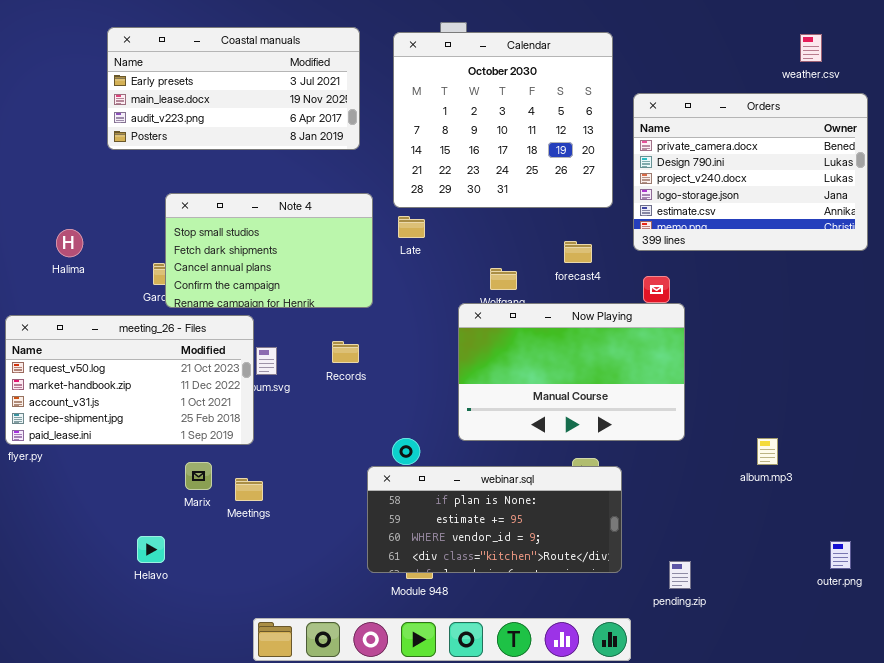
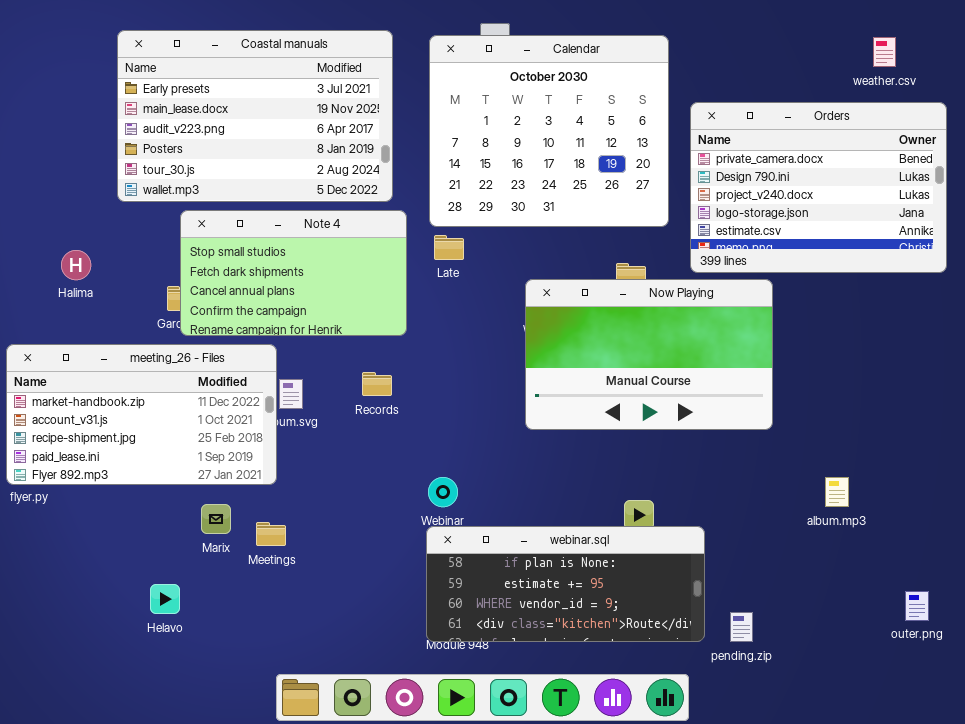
Coastal manuals: [107,27,360,150] -> [117,30,393,202], resized
Now Playing: [458,303,685,441] -> [525,279,773,430], moved
meeting_26 - Files: [5,315,254,445] -> [6,344,277,485], scrolled down 1 row
webinar.sql: [367,466,622,573] -> [426,526,705,642], moved

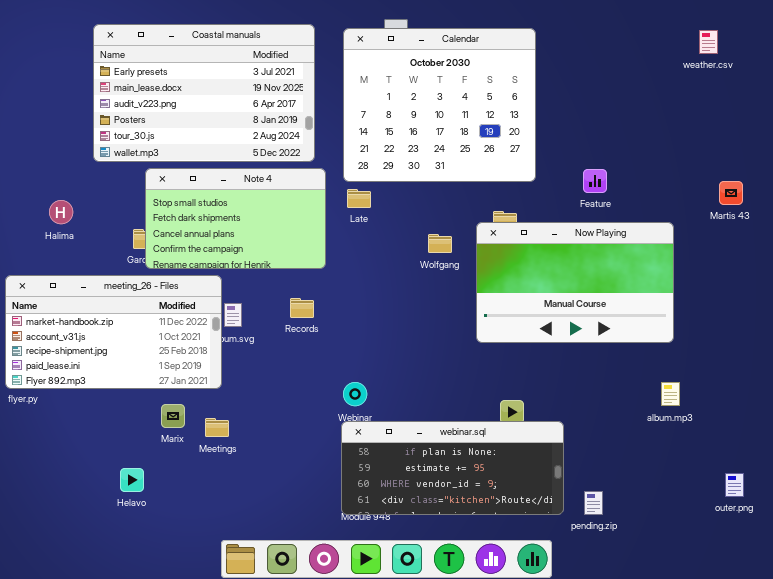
Orders: [690,102,947,273] -> none, closed
Now Playing: [525,279,773,430] -> [476,222,674,343], moved

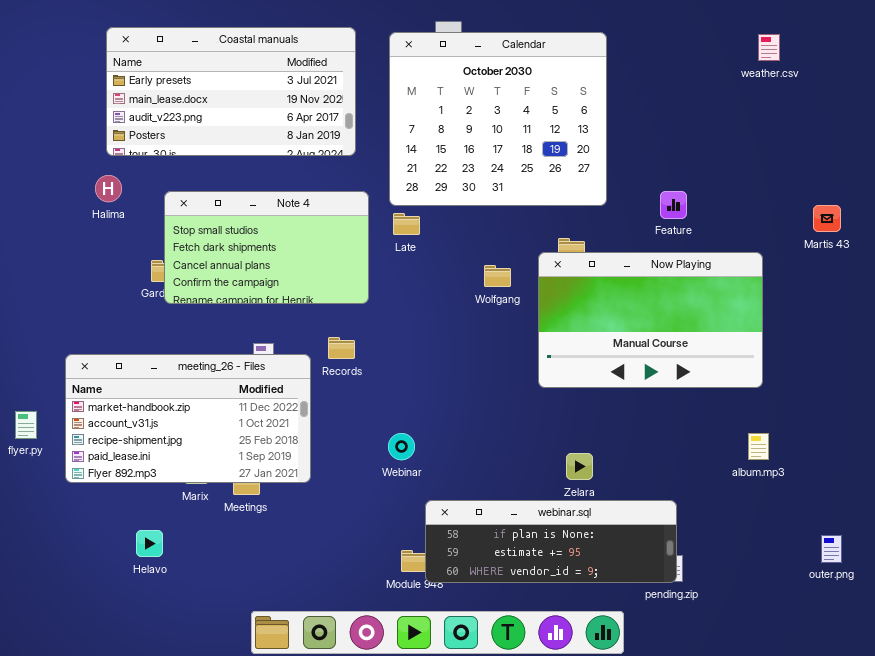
Coastal manuals: [93,24,315,162] -> [106,27,356,156], resized
weather.csv: [699,30,718,54] -> [758,34,780,61], moved
Halima: [49,200,73,224] -> [95,175,122,202], moved
meeting_26 - Files: [5,275,222,389] -> [65,354,311,483], moved
webinar.sql: [341,421,564,515] -> [425,500,677,583], moved, resized

